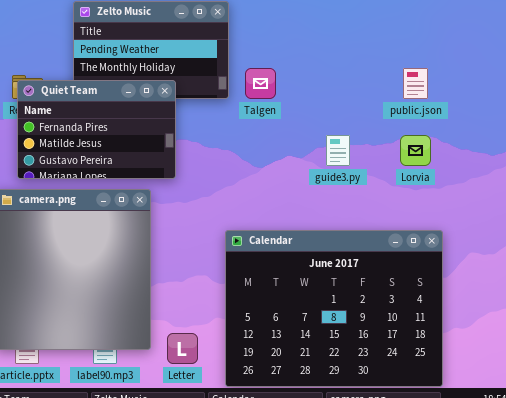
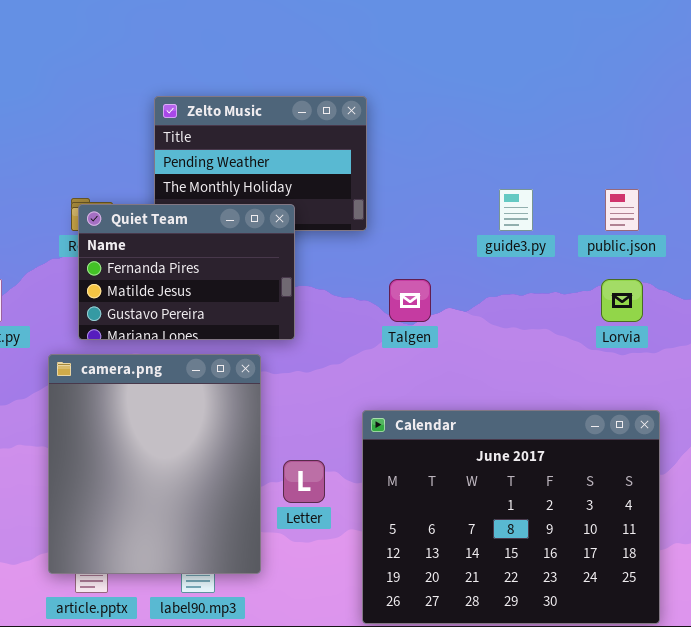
Talgen: [245,68,276,99] -> [389,279,431,322], moved
guide3.py: [326,135,350,166] -> [499,189,533,231], moved
Letter: [167,333,198,364] -> [283,460,325,503], moved

